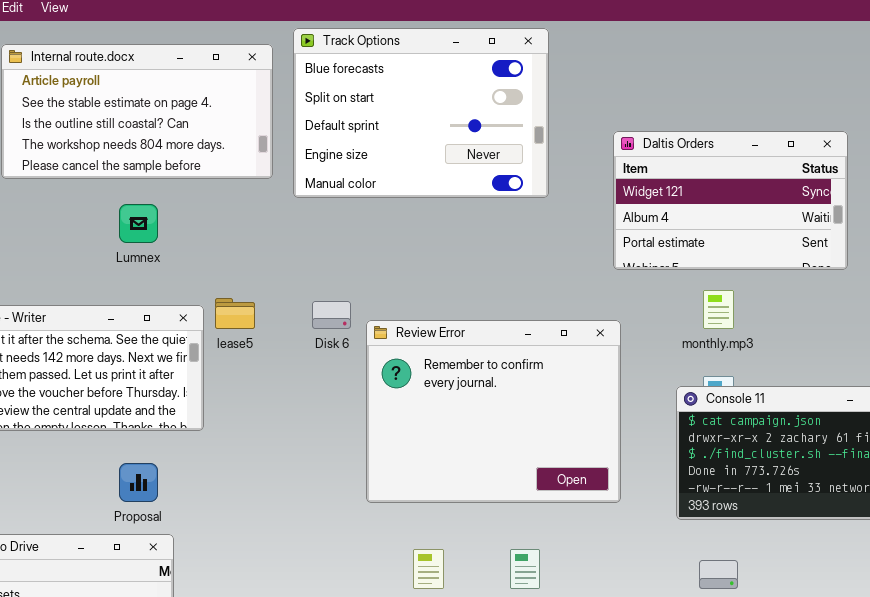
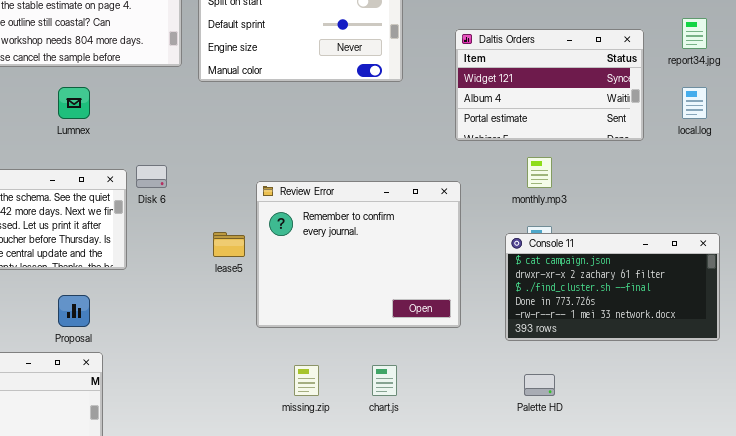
lease5: [215,298,255,329] -> [213,232,245,257], moved
Disk 6: [312,301,351,329] -> [136,165,167,188], moved

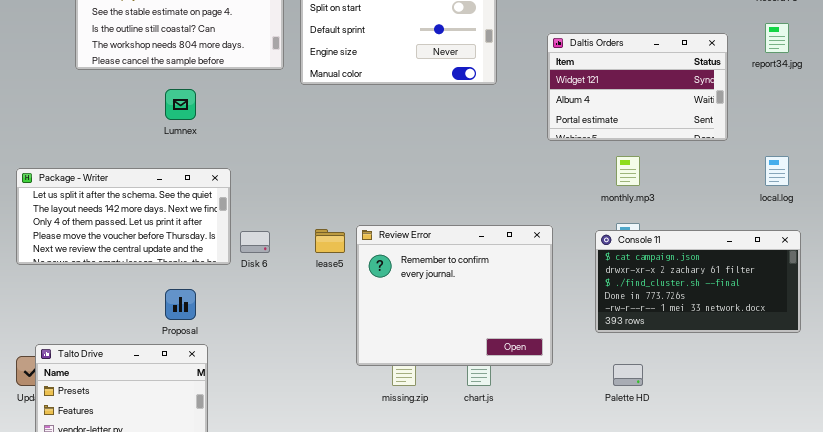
local.log: [682,87,707,119] -> [765,156,789,186], moved
Disk 6: [136,165,167,188] -> [240,231,270,253], moved
Review Error: [256,181,461,328] -> [356,225,553,366], moved

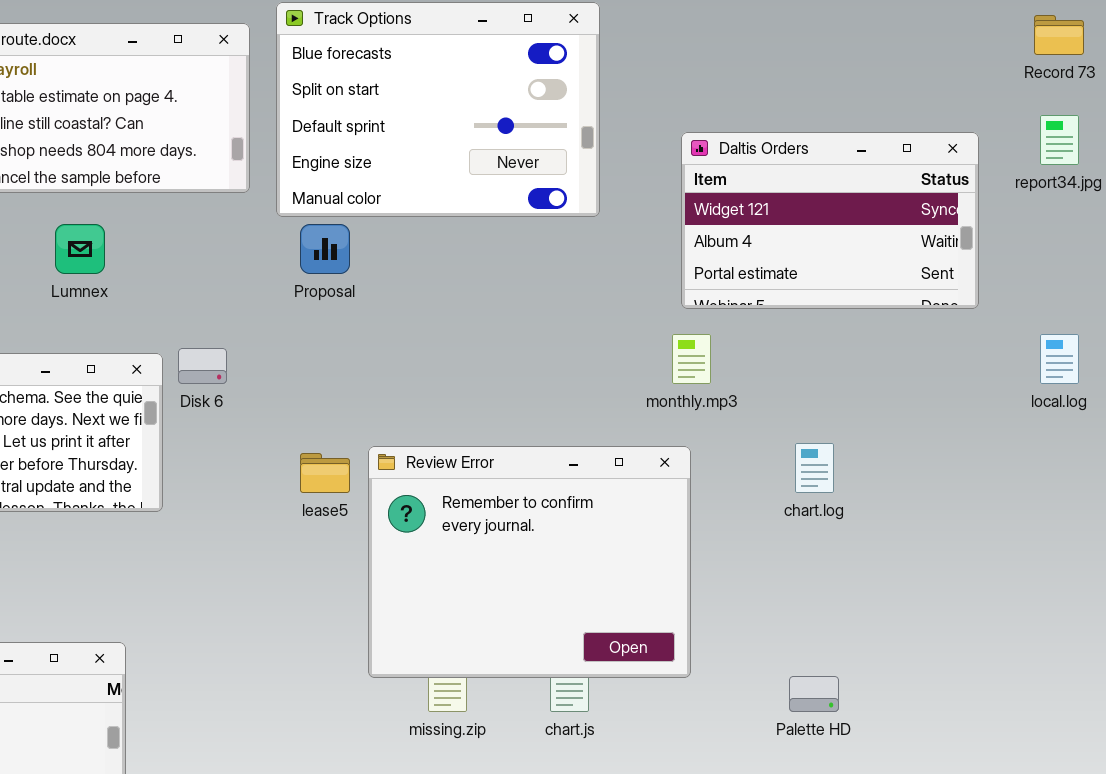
monthly.mp3: [616,156,640,186] -> [672,334,711,384], moved
Console 11: [595,230,801,333] -> none, closed
Disk 6: [240,231,270,253] -> [178,348,227,384], moved
Proposal: [165,289,196,320] -> [300,224,350,274], moved

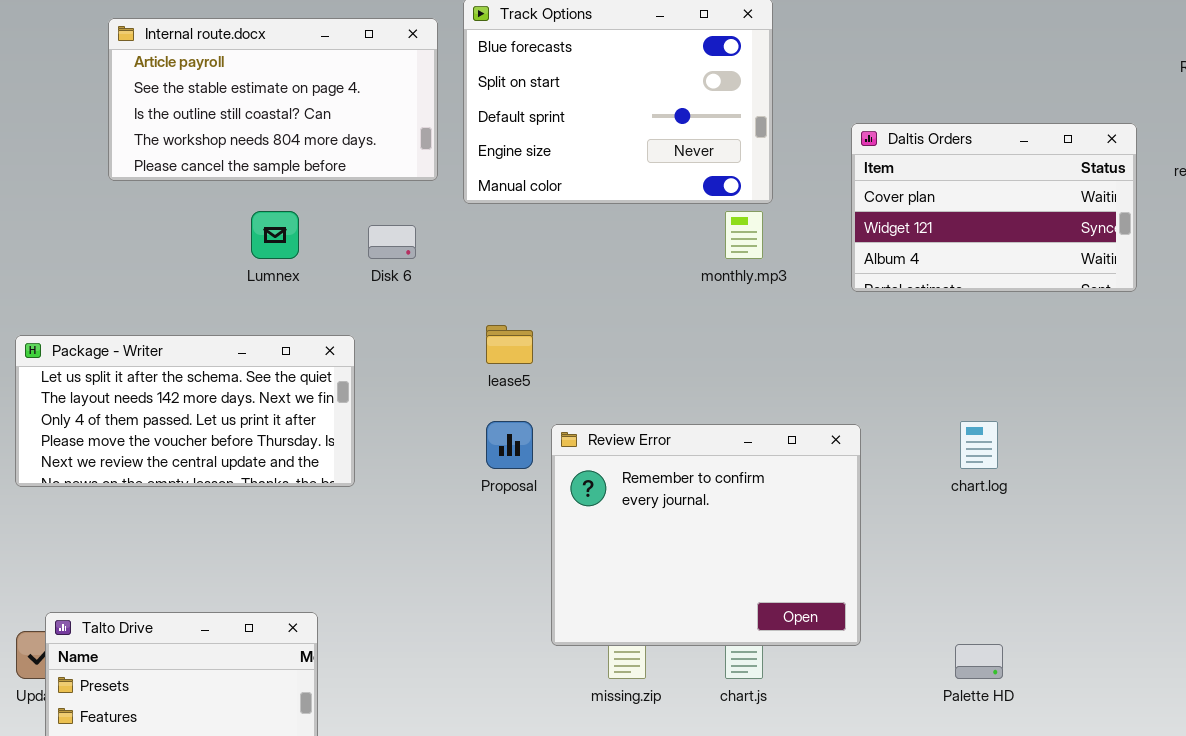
Daltis Orders: [681,132,979,309] -> [851,123,1137,292], scrolled up 1 row
Proposal: [300,224,350,274] -> [486,421,533,469], moved
monthly.mp3: [672,334,711,384] -> [725,211,763,259], moved
Disk 6: [178,348,227,384] -> [368,225,416,259], moved
lease5: [300,453,350,493] -> [486,325,533,364], moved

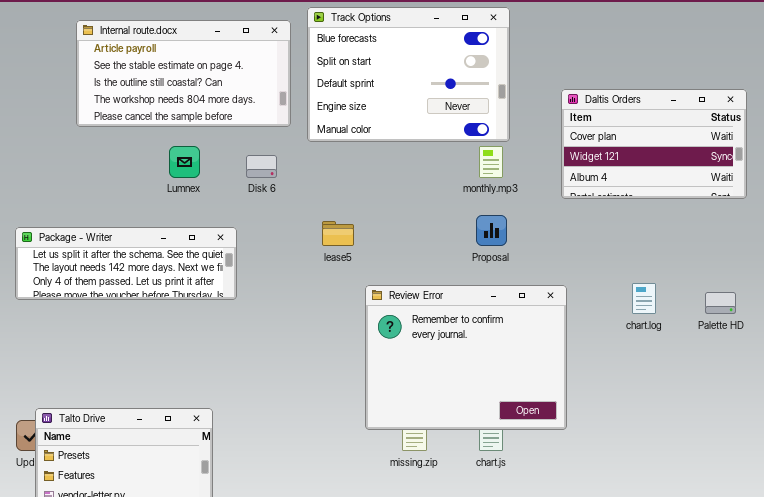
Package - Writer: [15,335,355,487] -> [15,227,237,300], resized
Proposal: [486,421,533,469] -> [476,215,507,246], moved
Palette HD: [955,644,1003,679] -> [705,292,736,314], moved

